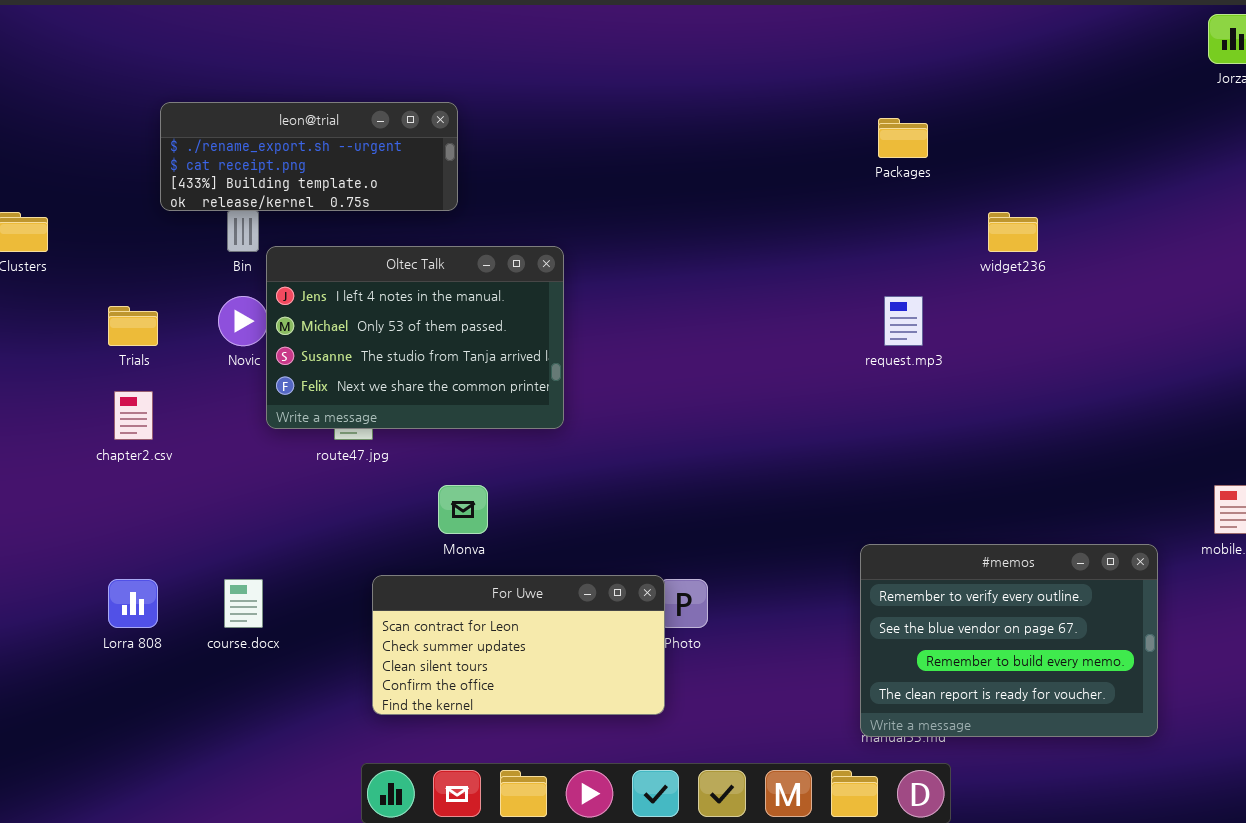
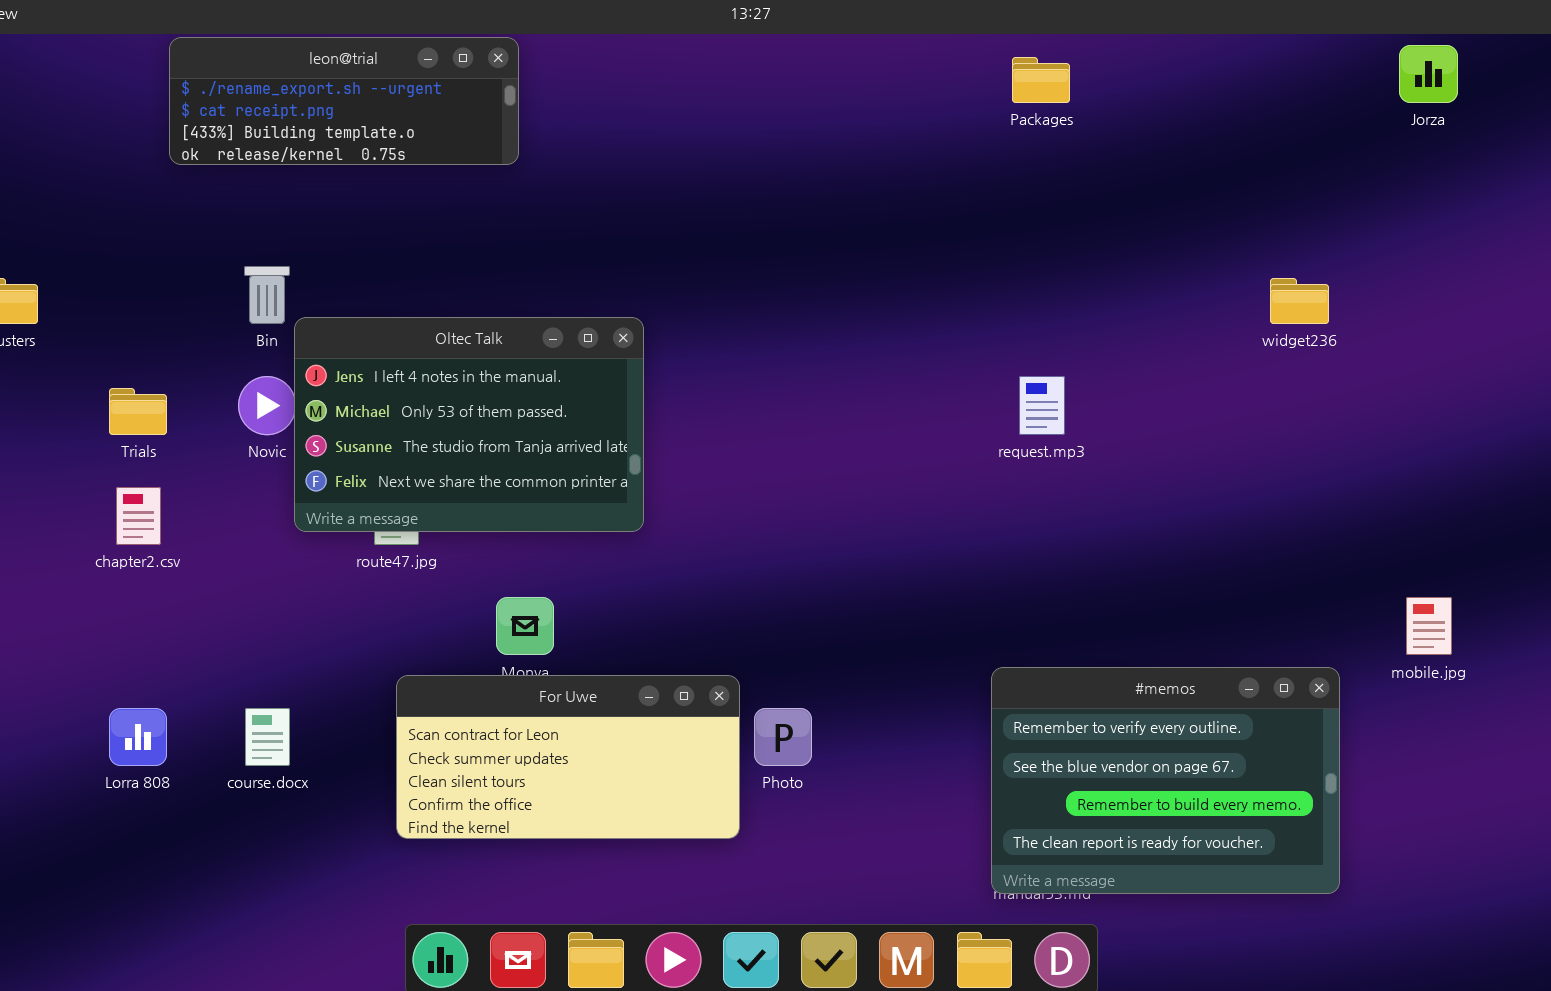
leon@trial: [160,102,458,211] -> [169,37,519,165], moved
Packages: [878,118,928,158] -> [1012,57,1070,103], moved
widget236: [988,212,1038,252] -> [1270,278,1329,324], moved
For Uwe: [372,575,665,715] -> [396,675,740,839], moved

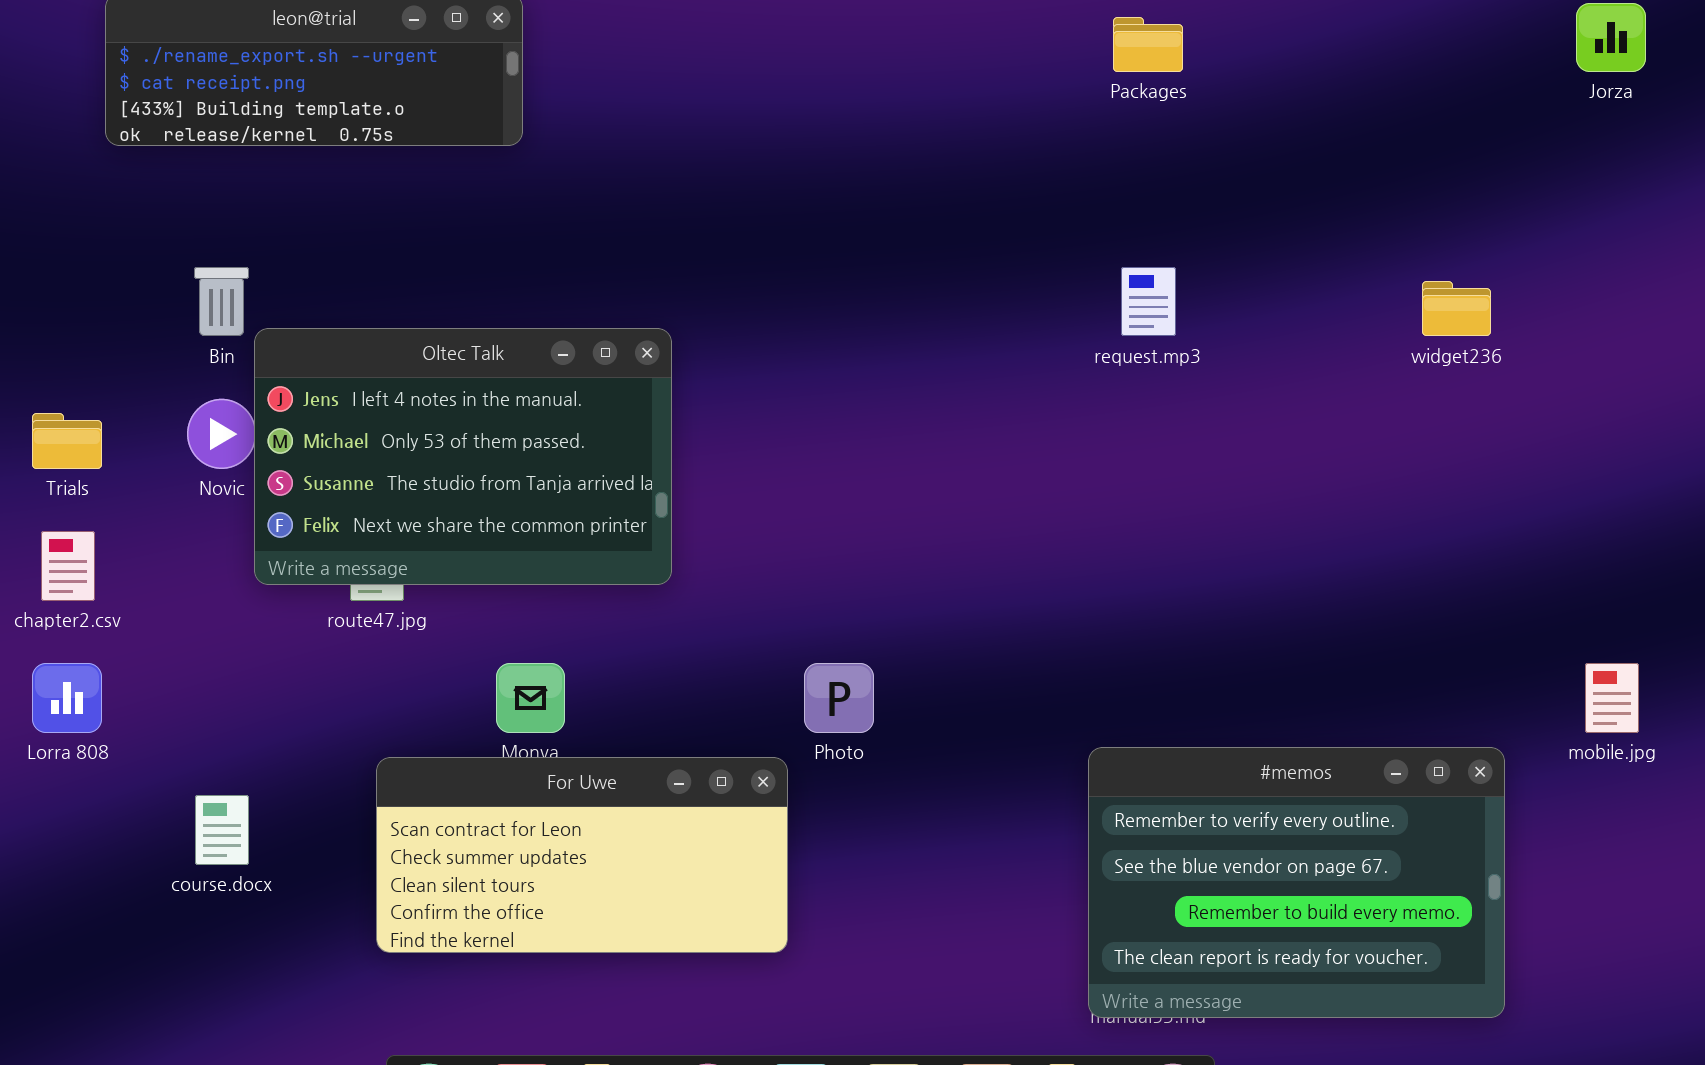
request.mp3: [1019,376,1065,435] -> [1121,267,1176,336], moved
Lorra 808: [109,708,167,766] -> [32,663,102,733], moved
Photo: [754,708,812,766] -> [804,663,874,733], moved

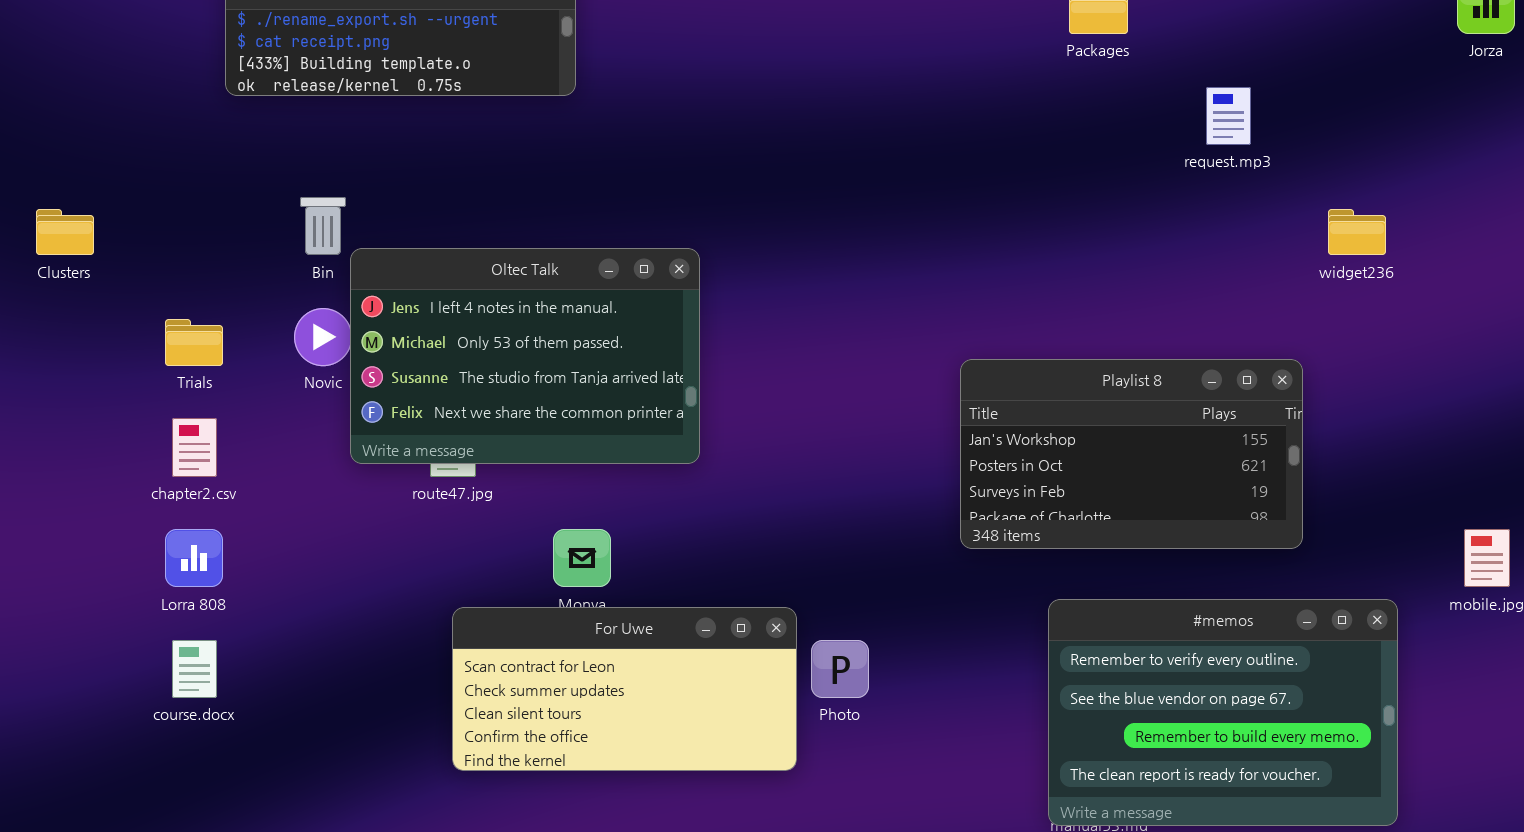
request.mp3: [1121,267,1176,336] -> [1206,87,1251,145], moved
Playlist 8: none -> [960,359,1303,549], opened
Photo: [804,663,874,733] -> [811,640,869,698], moved
course.docx: [195,795,249,865] -> [172,640,217,698], moved

